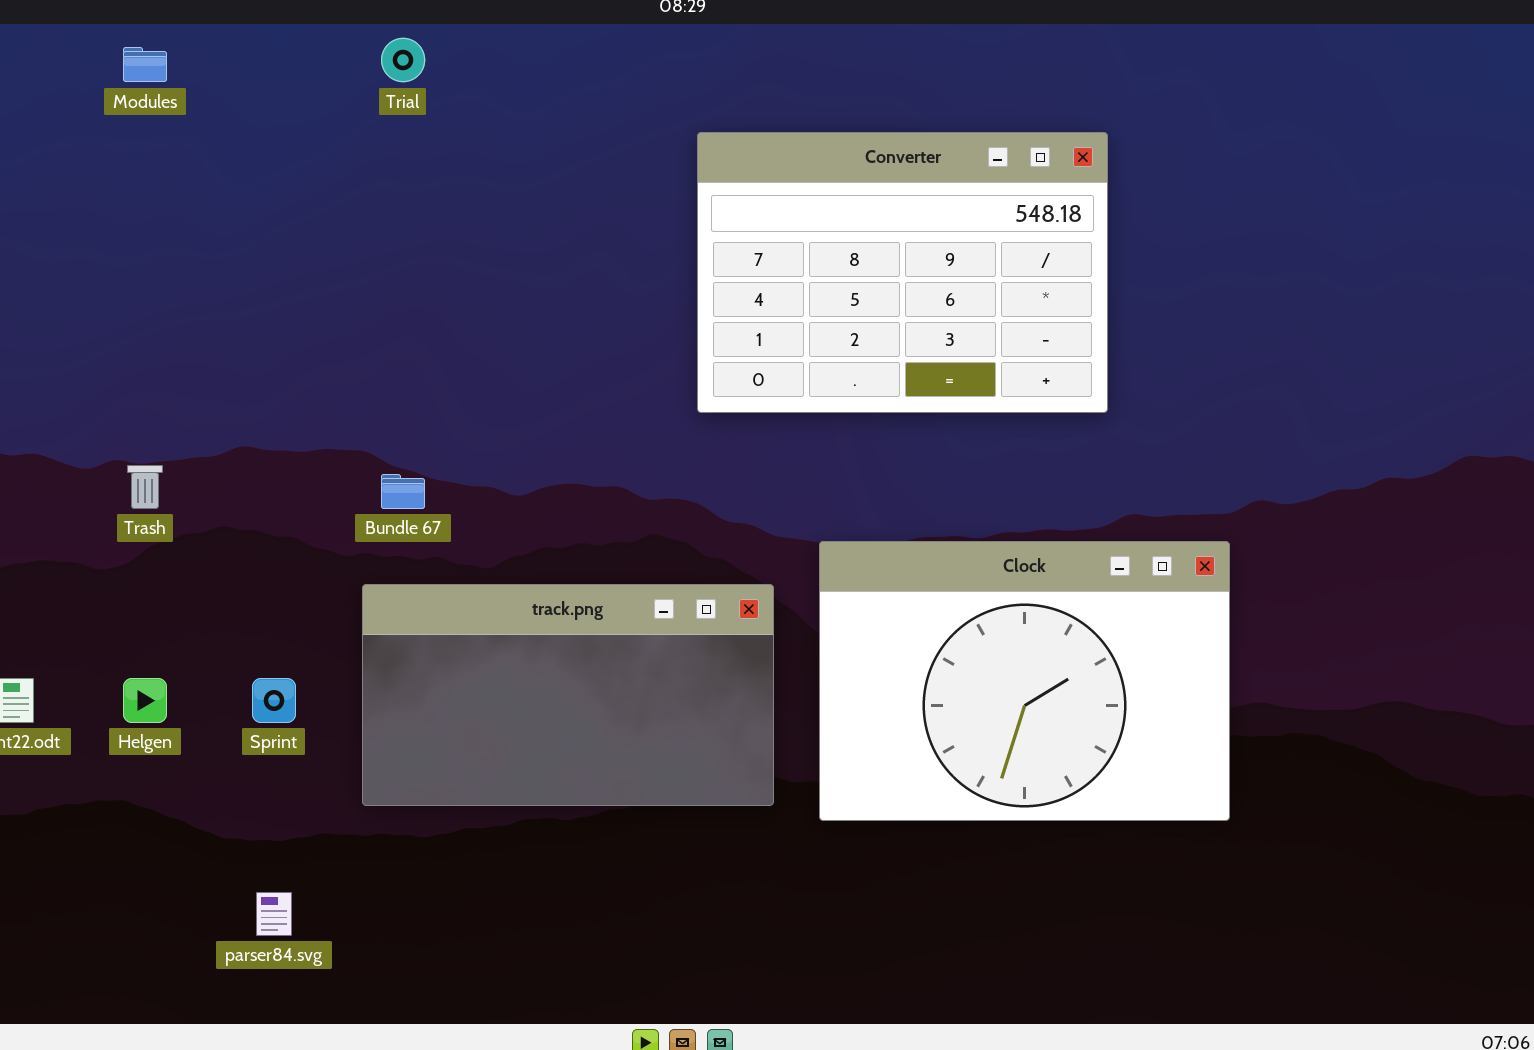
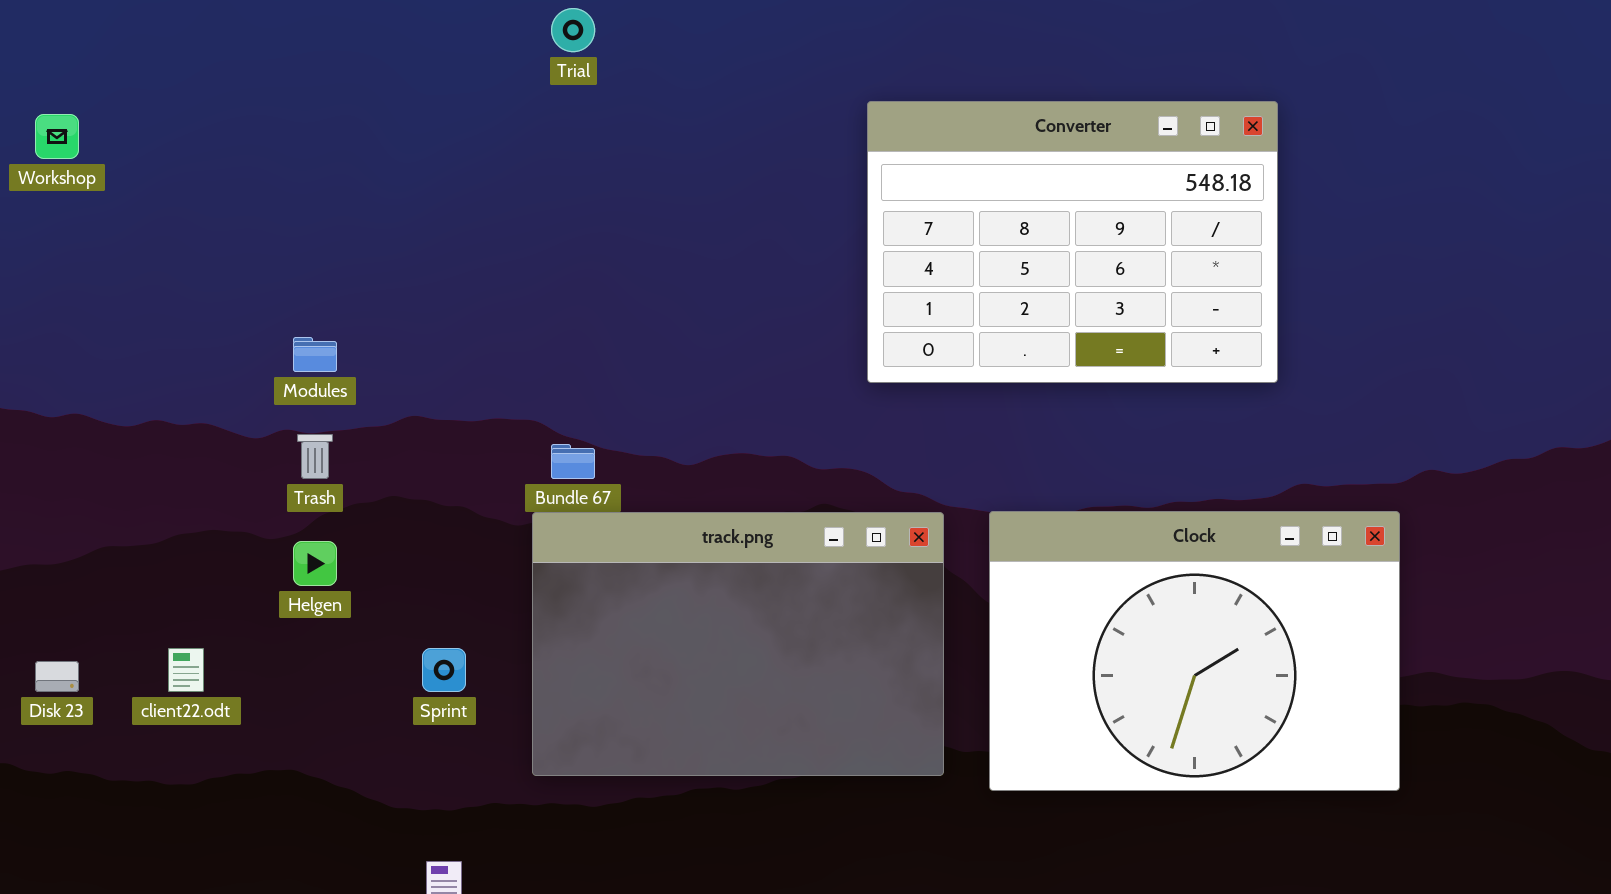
Modules: [123,47,167,82] -> [293,337,337,372], moved
track.png: [362,584,774,806] -> [532,512,944,776], resized
Helgen: [123,678,167,723] -> [293,541,337,586], moved

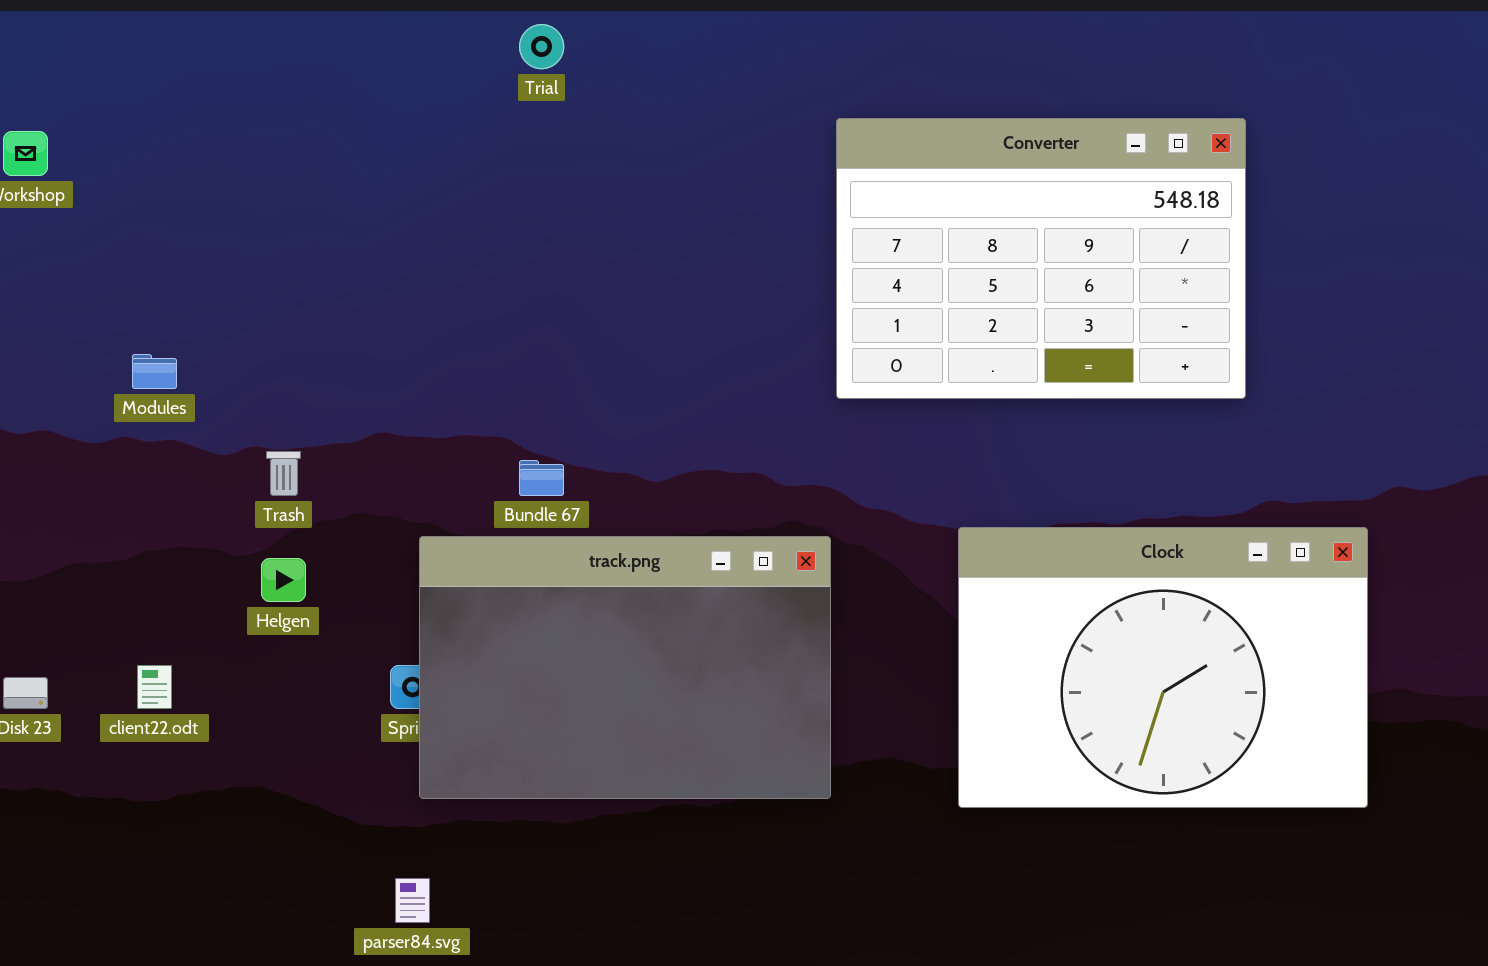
Modules: [293,337,337,372] -> [132,354,177,389], moved
track.png: [532,512,944,776] -> [419,536,831,799], moved

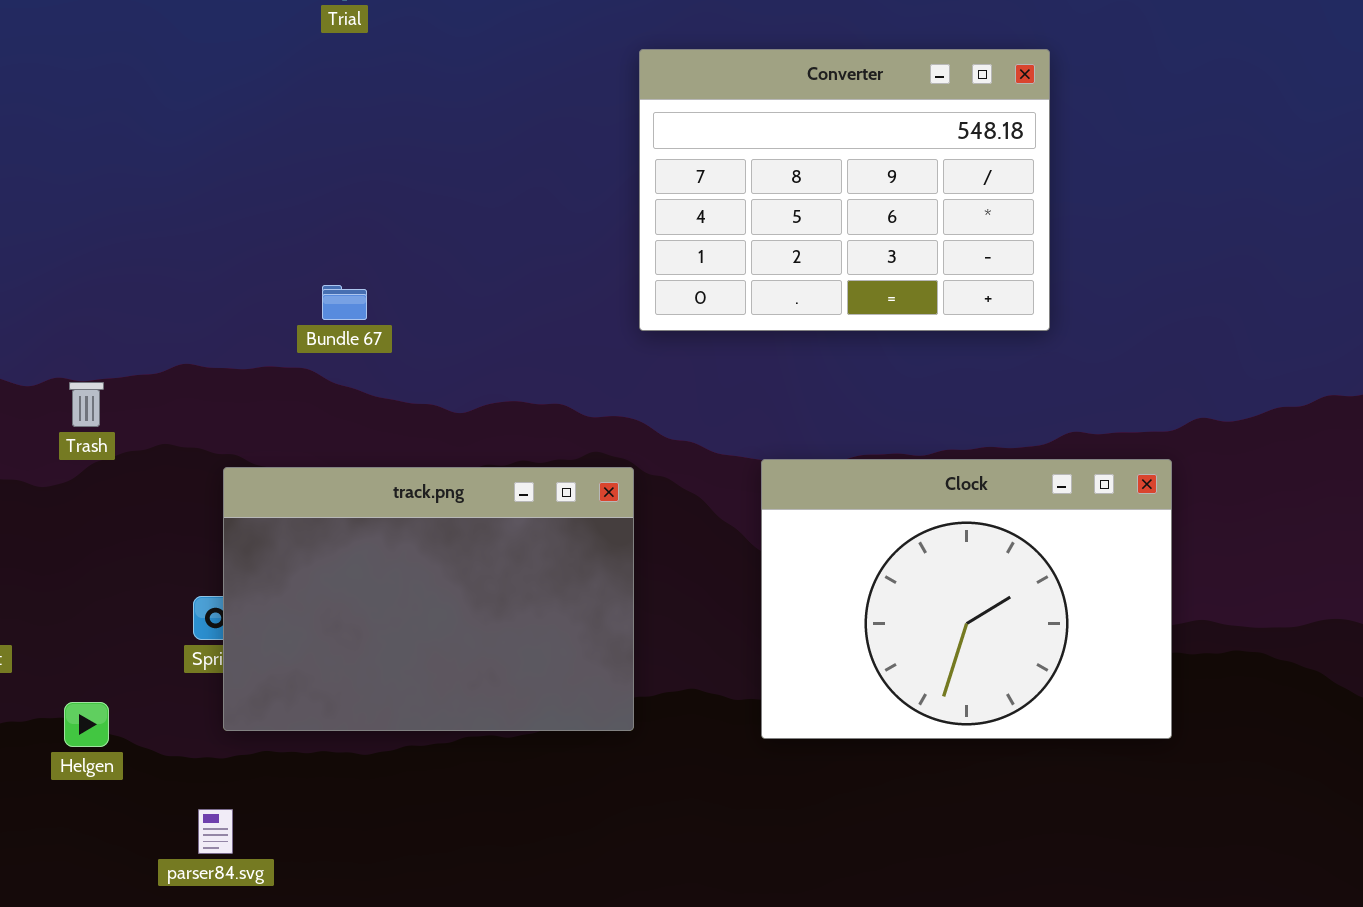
Bundle 67: [519,460,564,496] -> [322,285,367,320], moved
Helgen: [261,558,306,602] -> [64,702,109,747], moved

